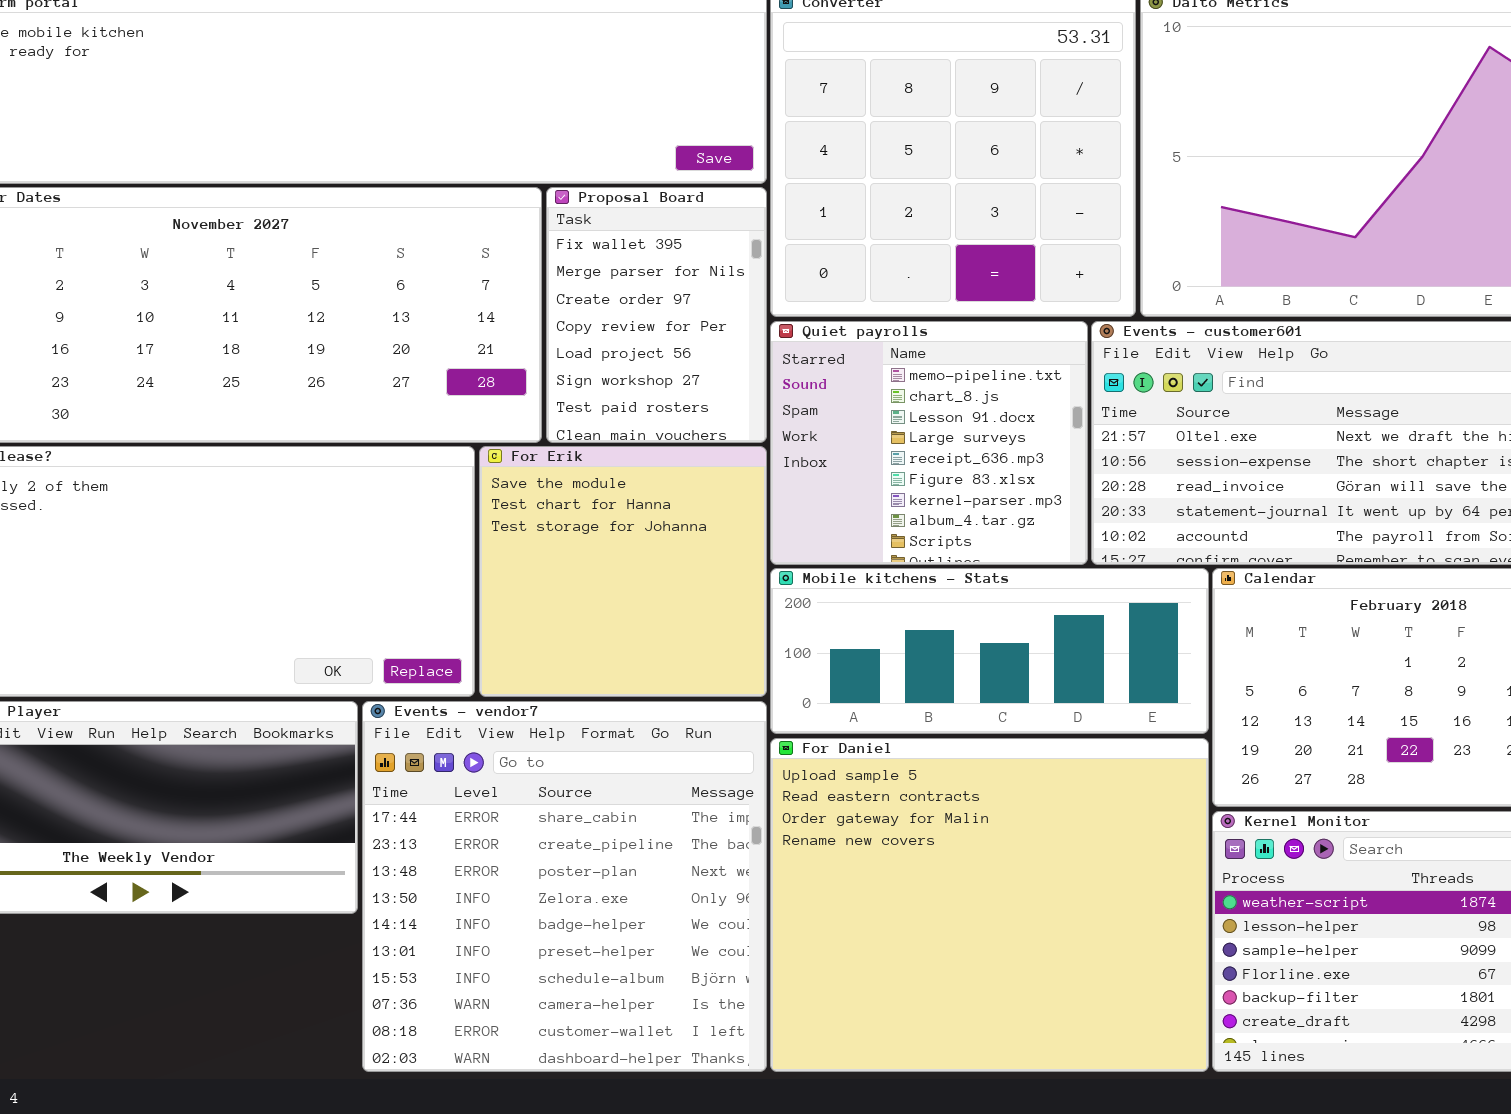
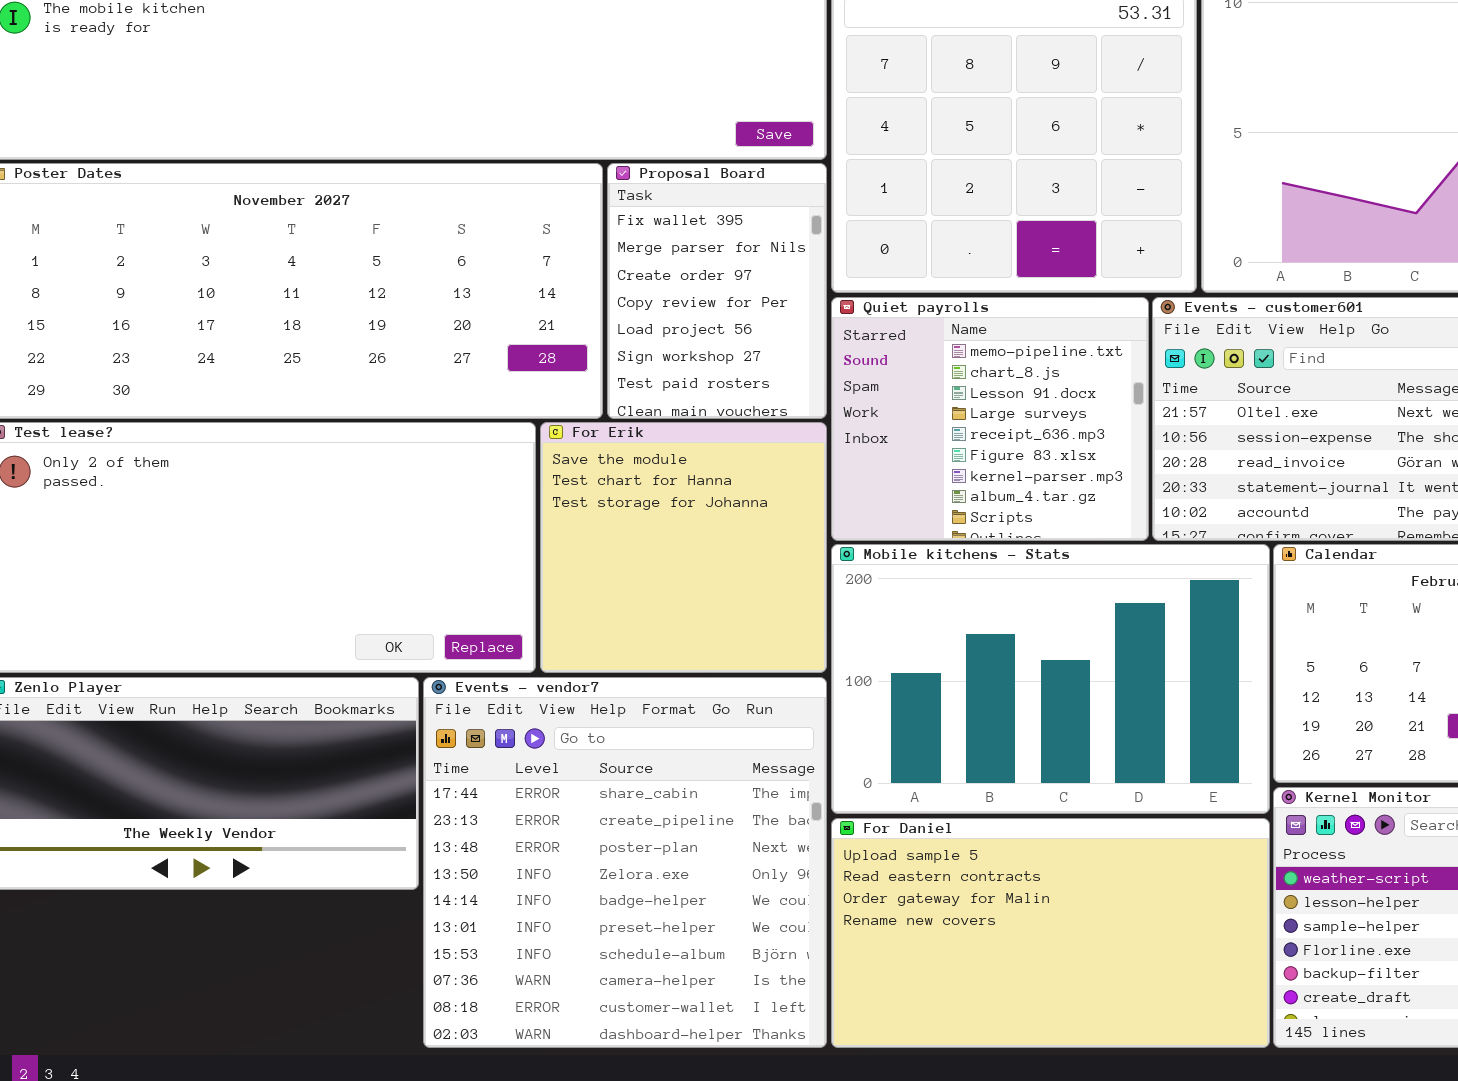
Mobile kitchens - Stats: [770,568,1209,734] -> [831,544,1270,814], resized
For Daniel: [770,738,1209,1072] -> [831,818,1270,1048], resized

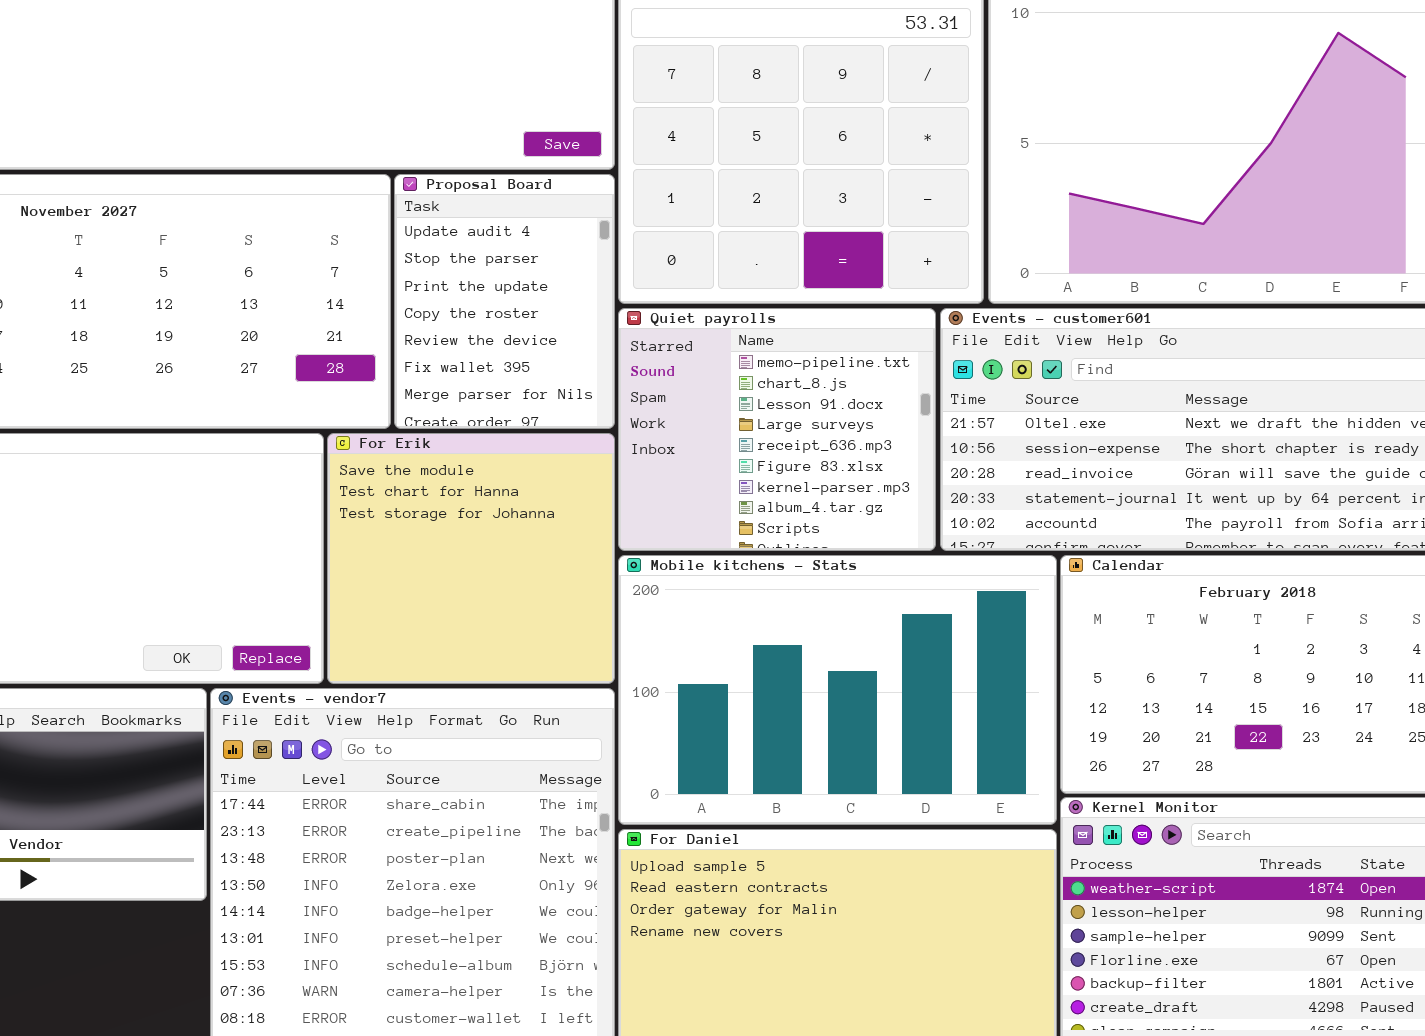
Proposal Board: [607,163,827,419] -> [394,174,615,429], scrolled up 5 rows

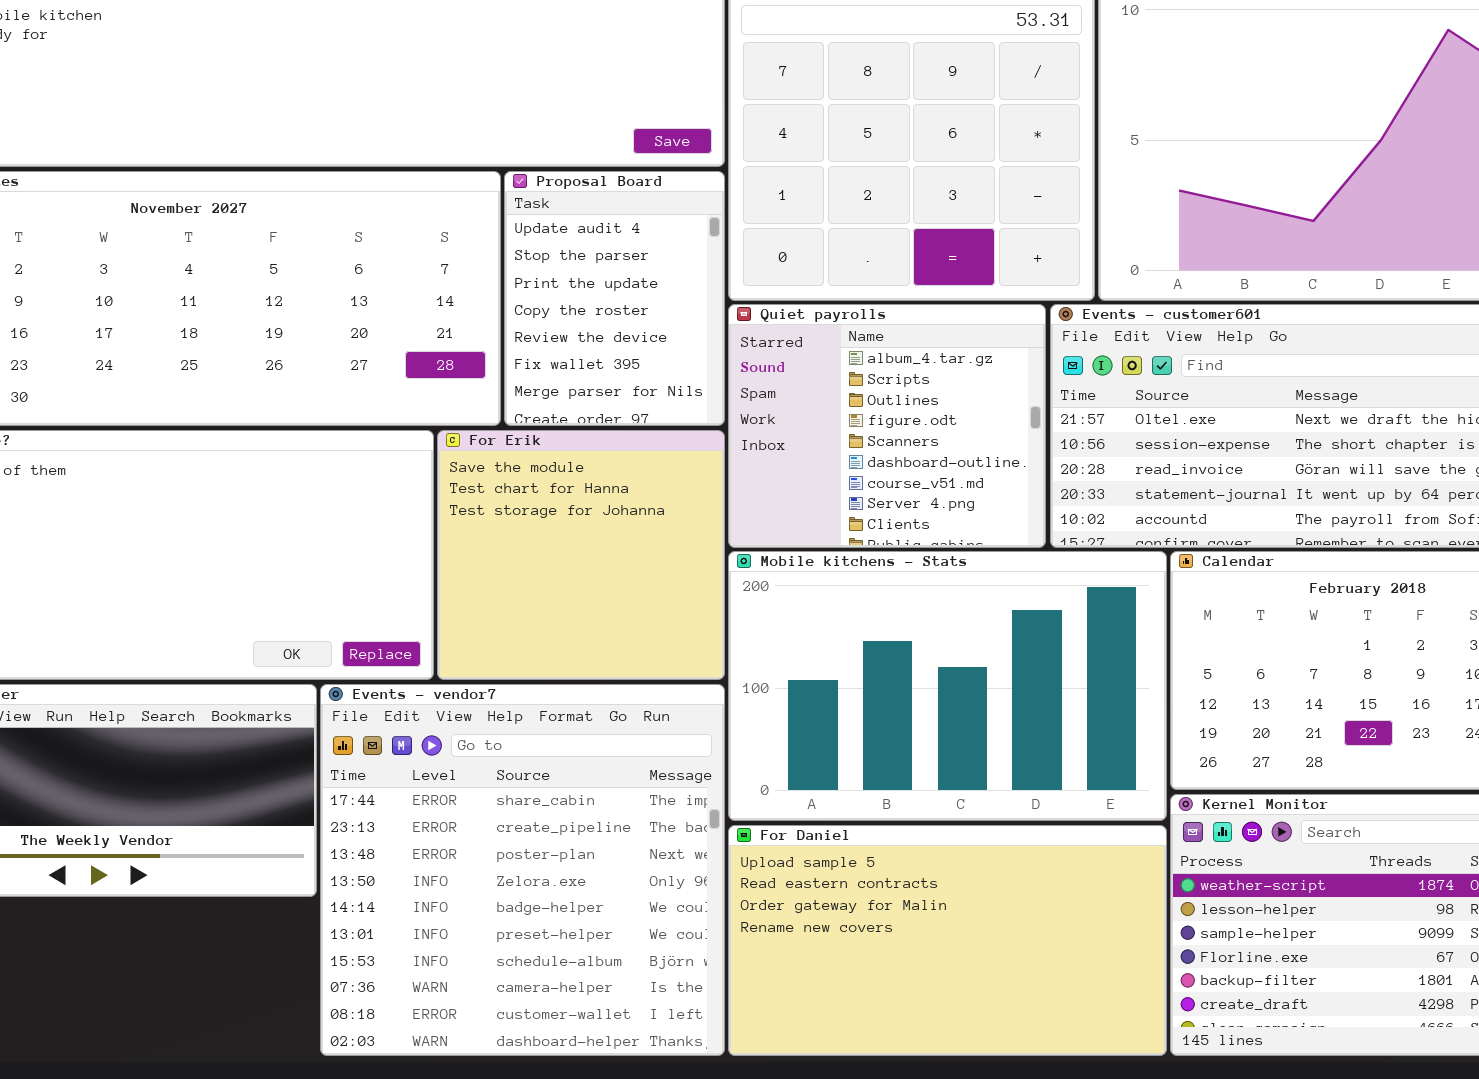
Quiet payrolls: [618,308,936,551] -> [728,304,1046,548], scrolled down 7 rows

